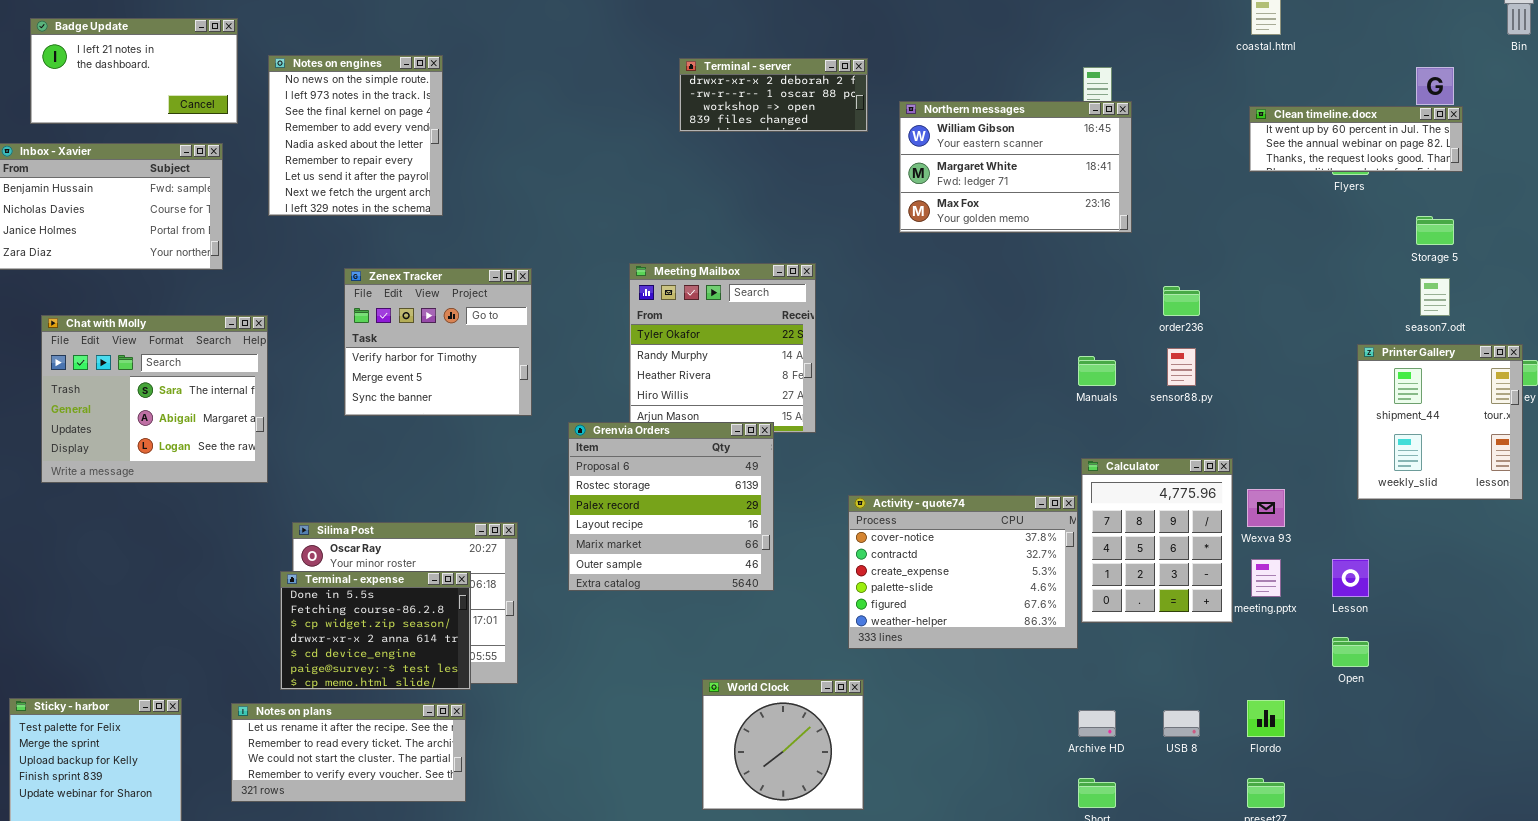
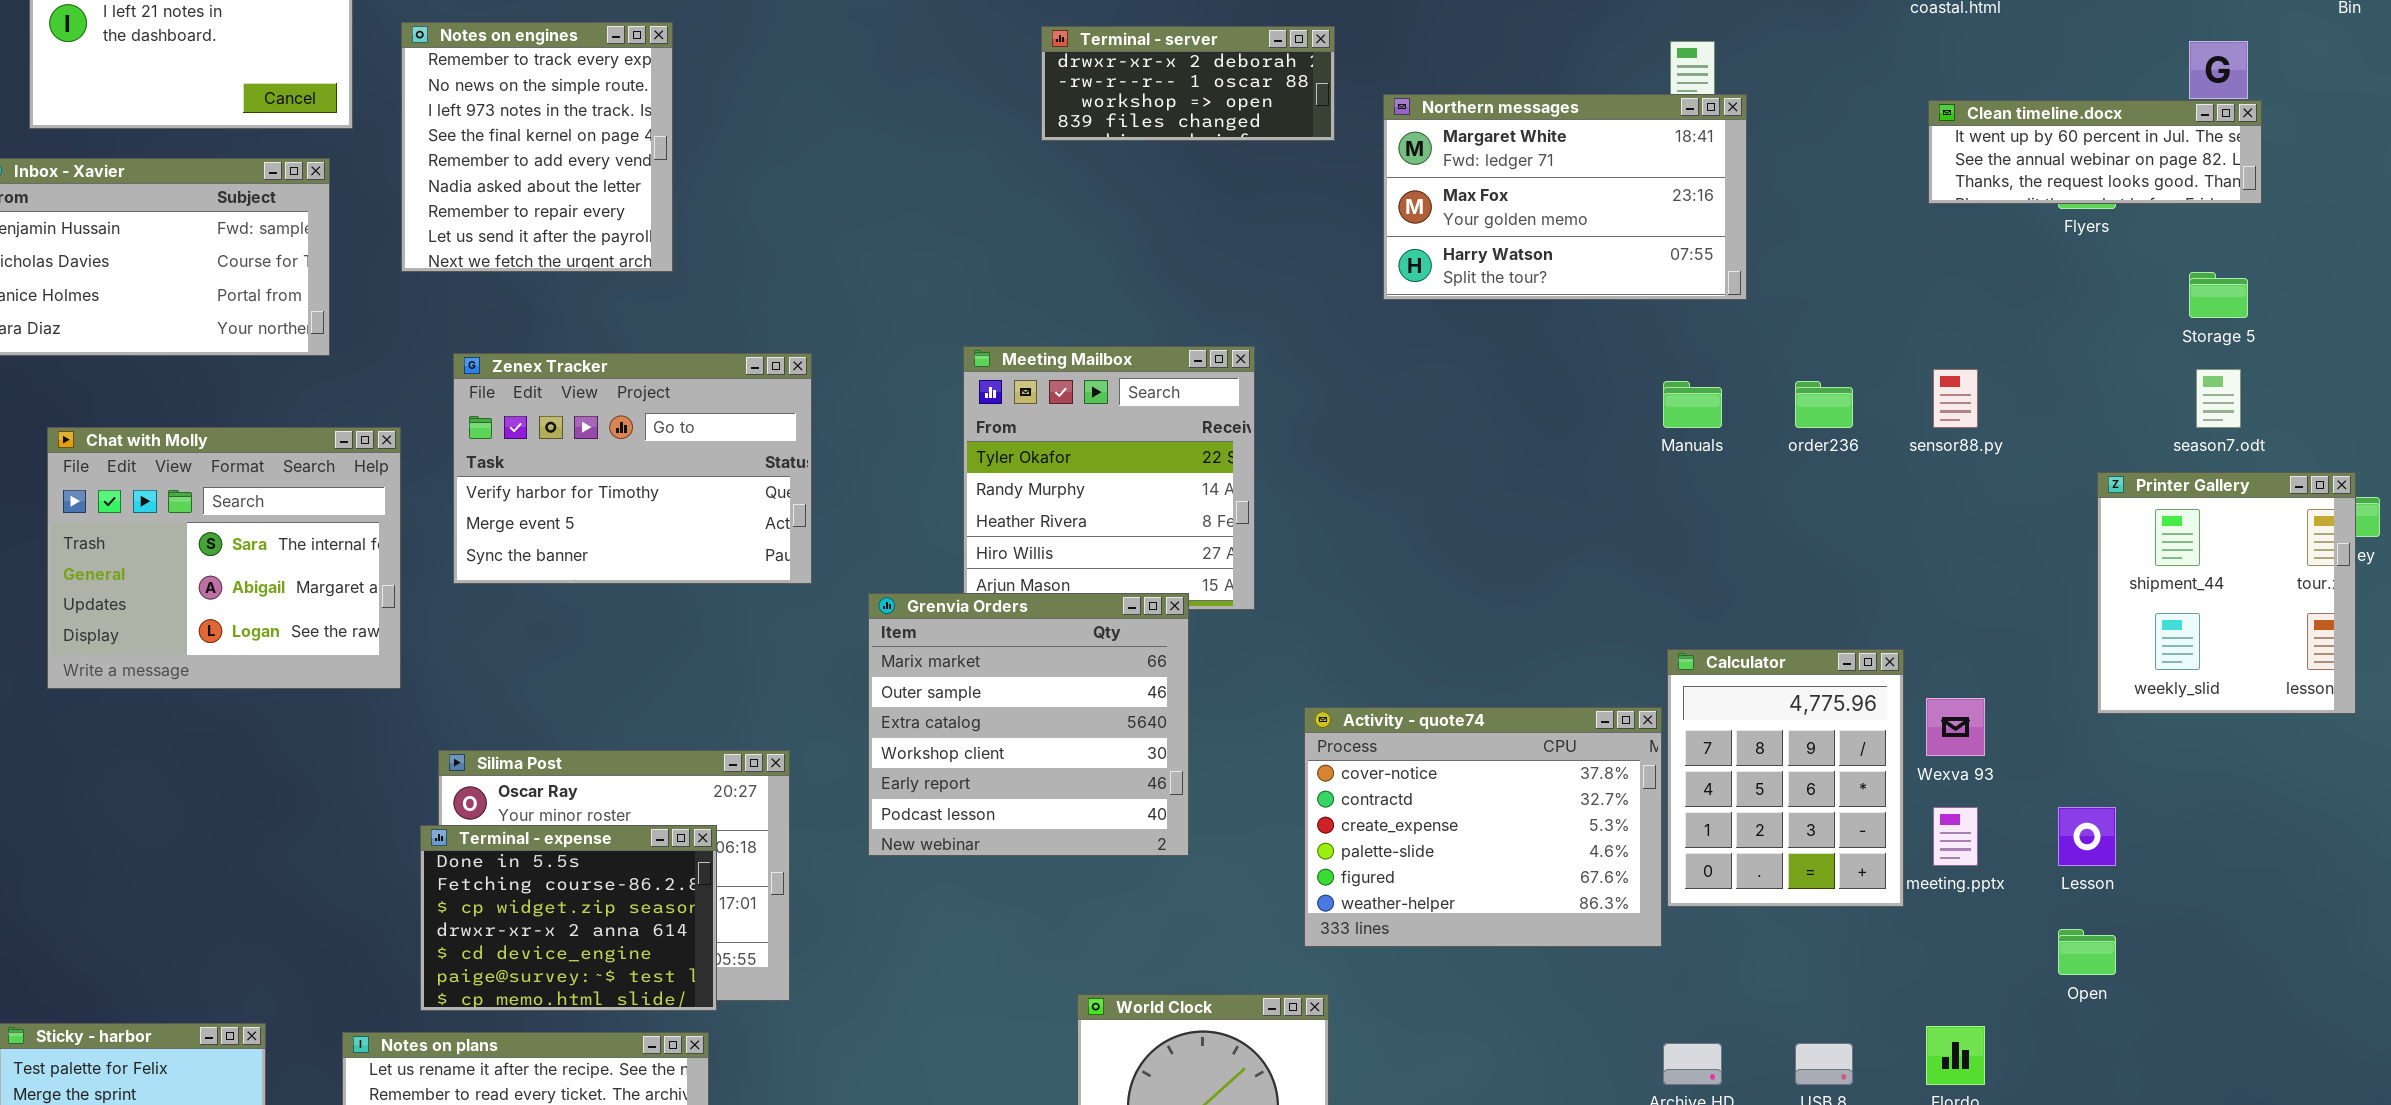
Notes on engines: [268,55,443,216] -> [401,22,673,272], scrolled up 1 row
Northern messages: [899,101,1132,233] -> [1383,94,1747,300], scrolled down 1 row
Zenex Tracker: [344,268,532,416] -> [453,353,812,584], resized
sensor88.py: [1167,348,1196,386] -> [1933,369,1978,428], moved
Manuals: [1078,356,1116,386] -> [1663,381,1722,428], moved
Grenvia Orders: [568,422,774,591] -> [868,593,1189,856], scrolled down 4 rows

